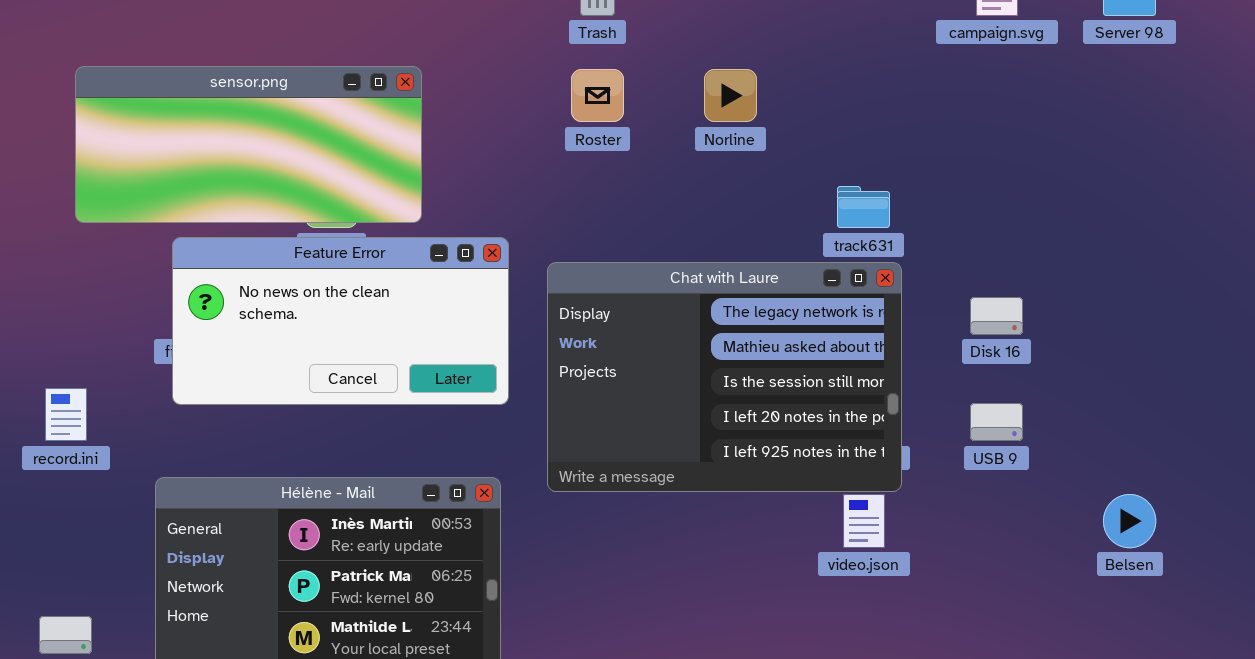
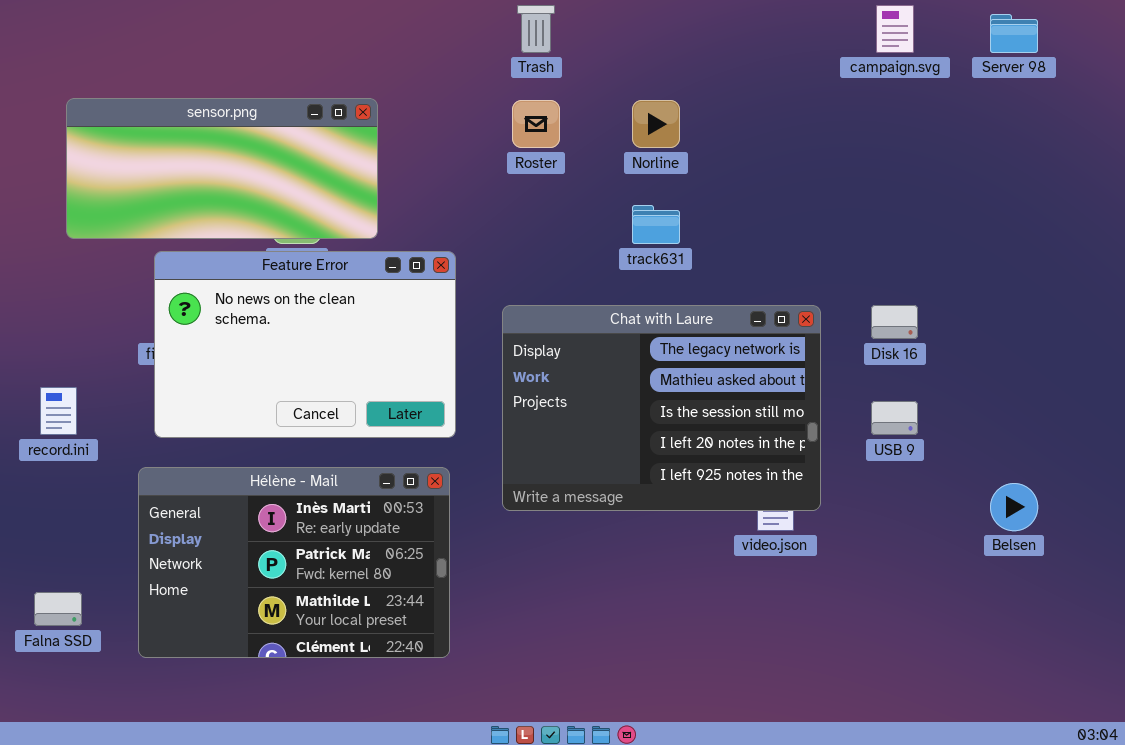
track631: [837,186,890,228] -> [632,205,680,244], moved
Feature Error: [172,237,509,405] -> [154,251,456,438], resized
Chat with Laure: [547,262,902,492] -> [502,305,821,511], moved

